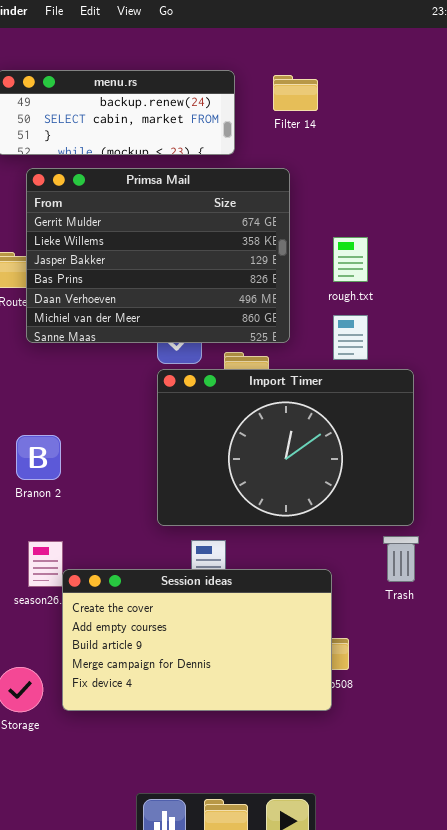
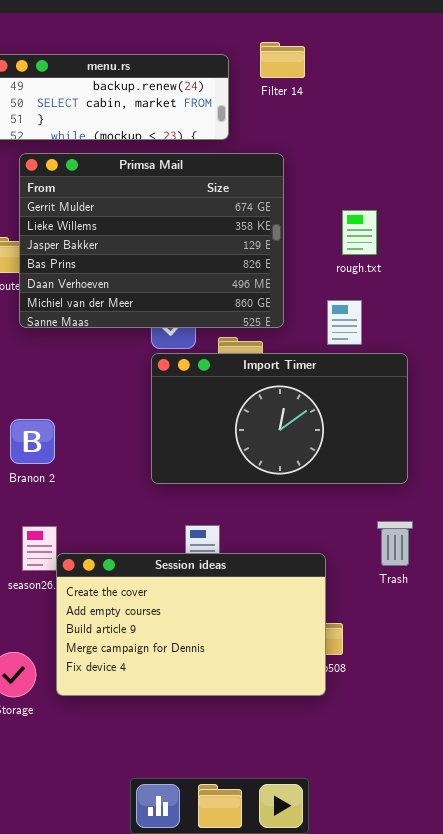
Filter 14: [273,75,318,111] -> [260,42,305,78], moved
rough.txt: [333,237,368,282] -> [342,210,377,255], moved
Import Timer: [157,369,414,526] -> [151,353,408,484], resized

